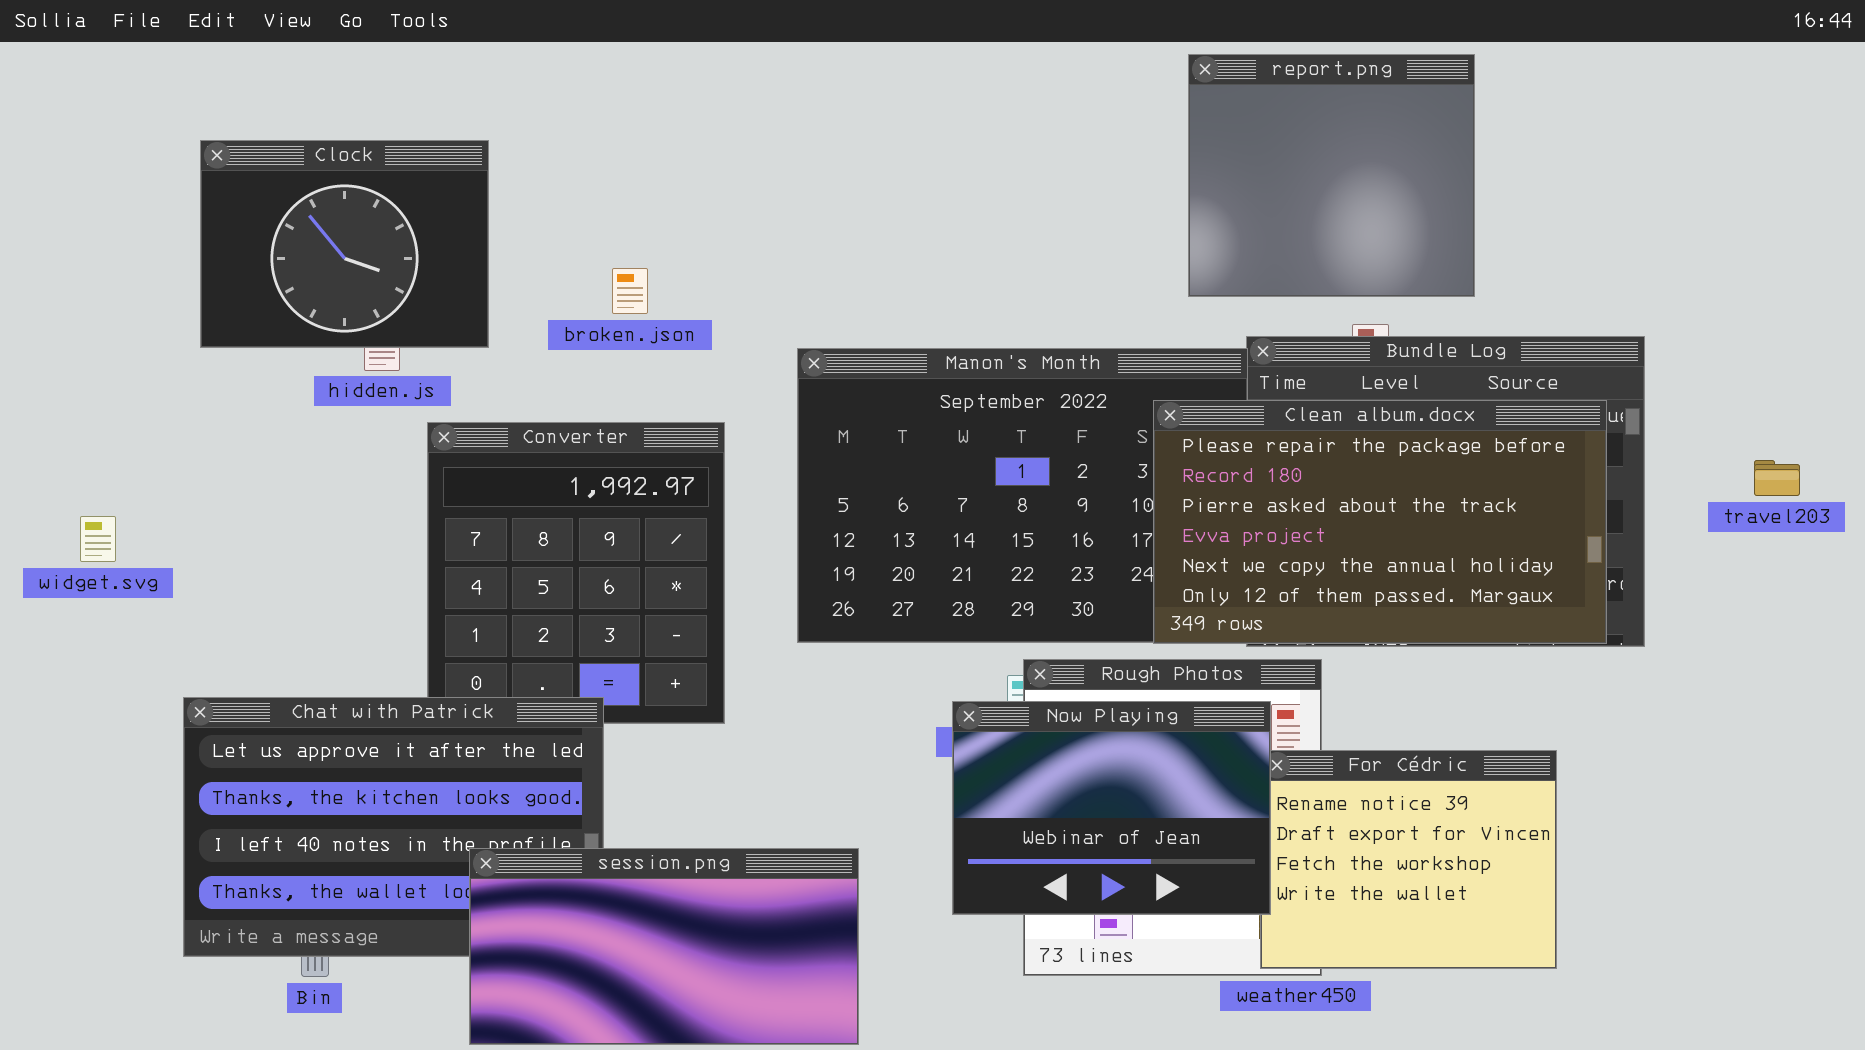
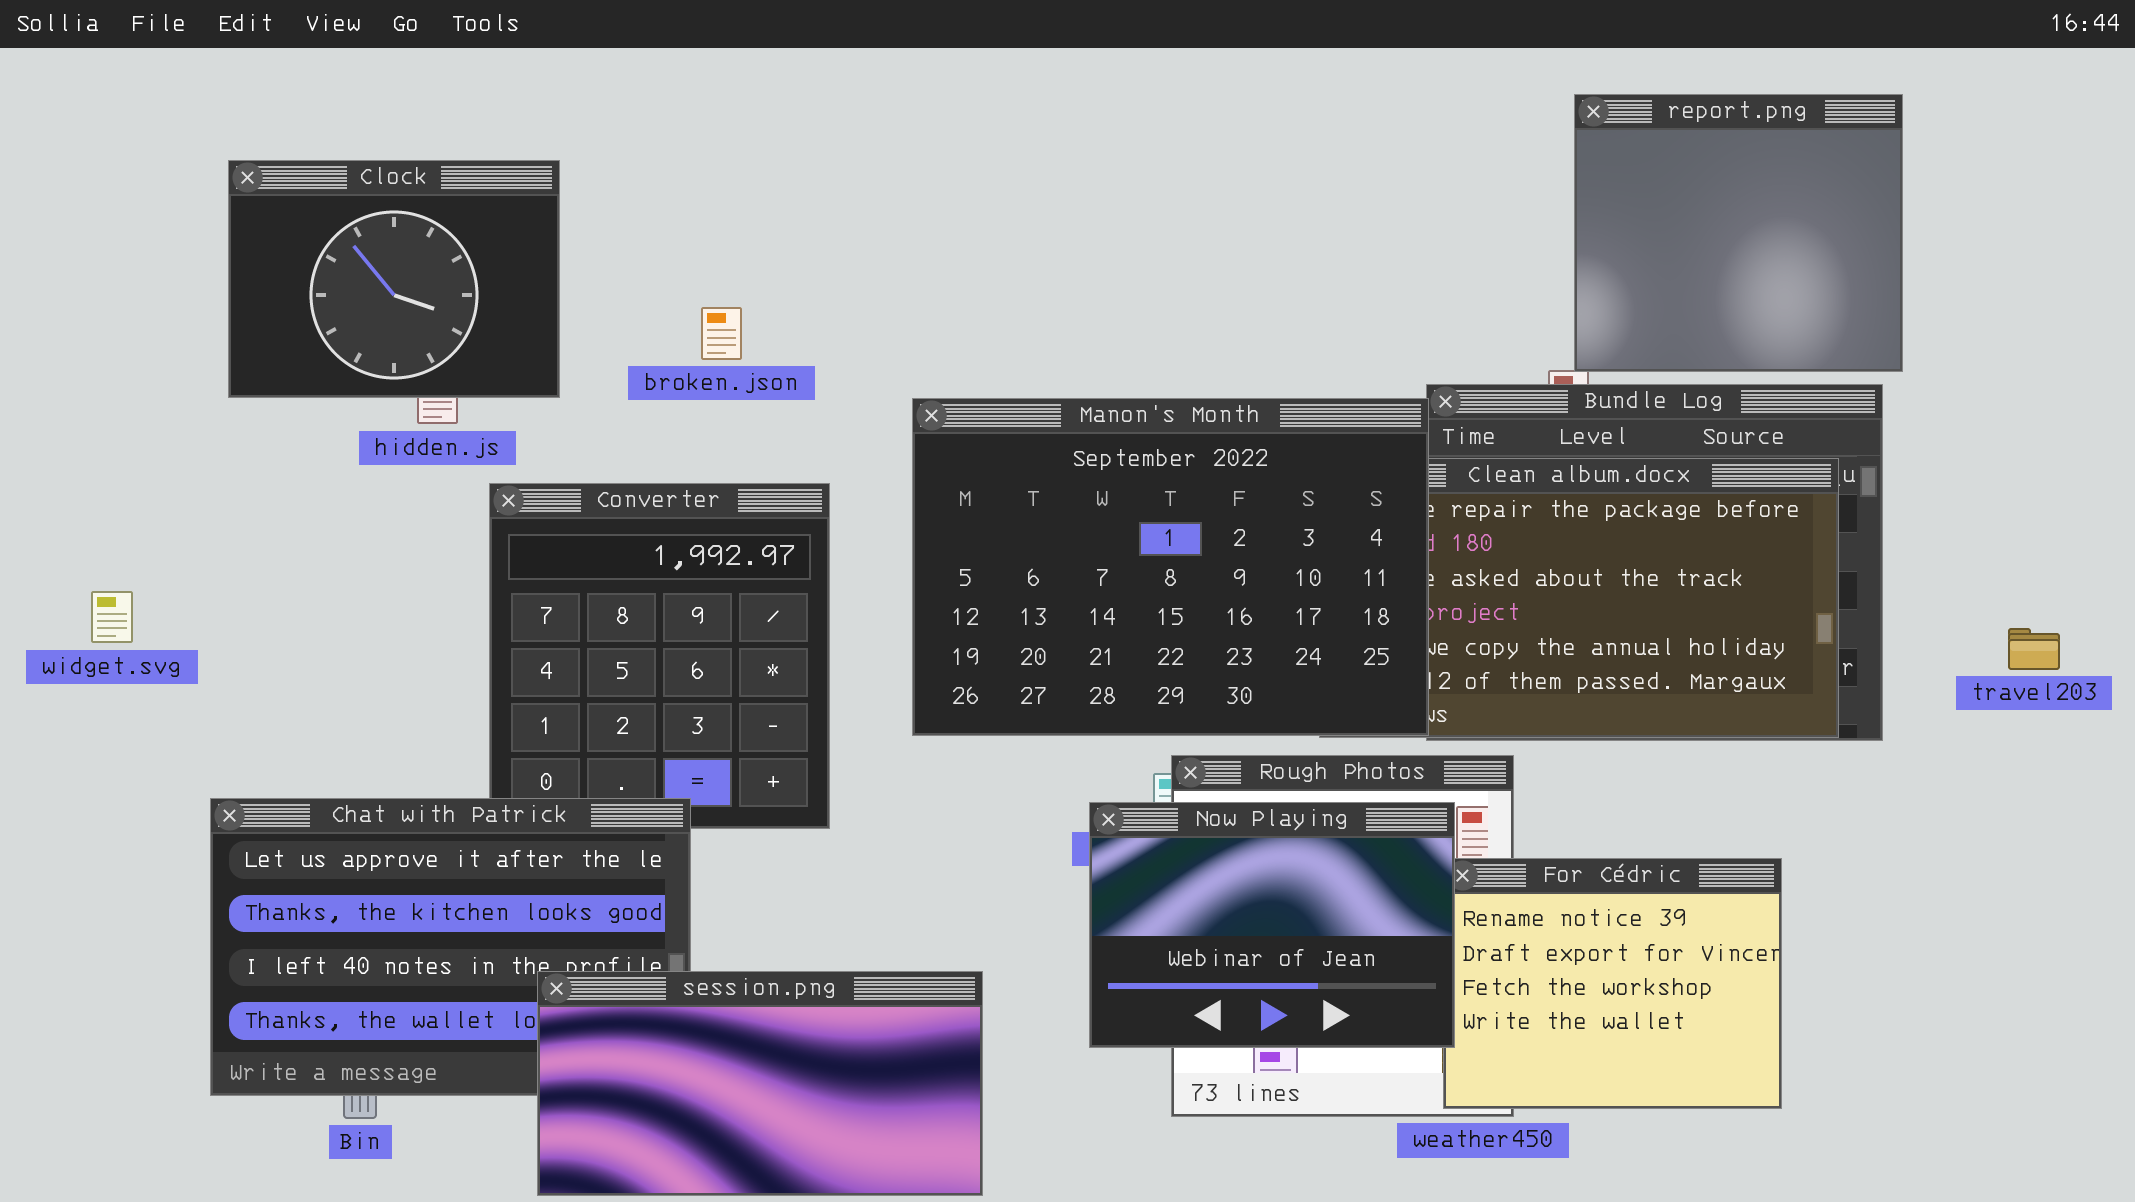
report.png: [1188,54,1475,297] -> [1574,94,1903,372], moved
Manon's Month: [797,348,1248,643] -> [912,398,1429,736], raised
travel203: [1754,460,1800,496] -> [2008,628,2060,670], moved

